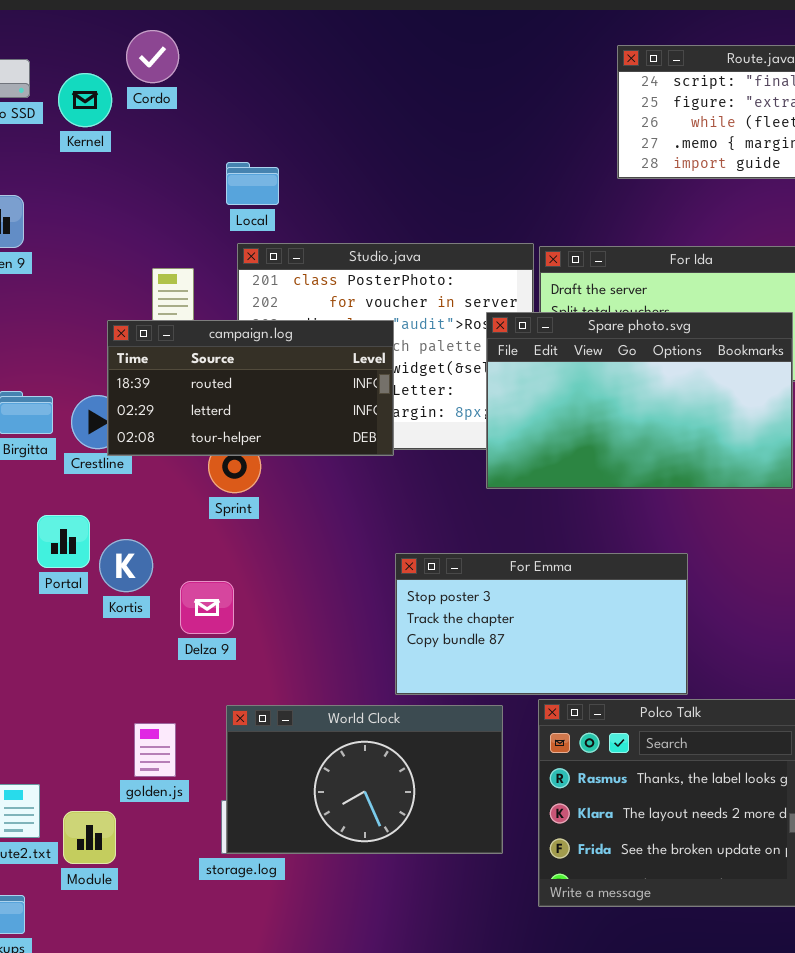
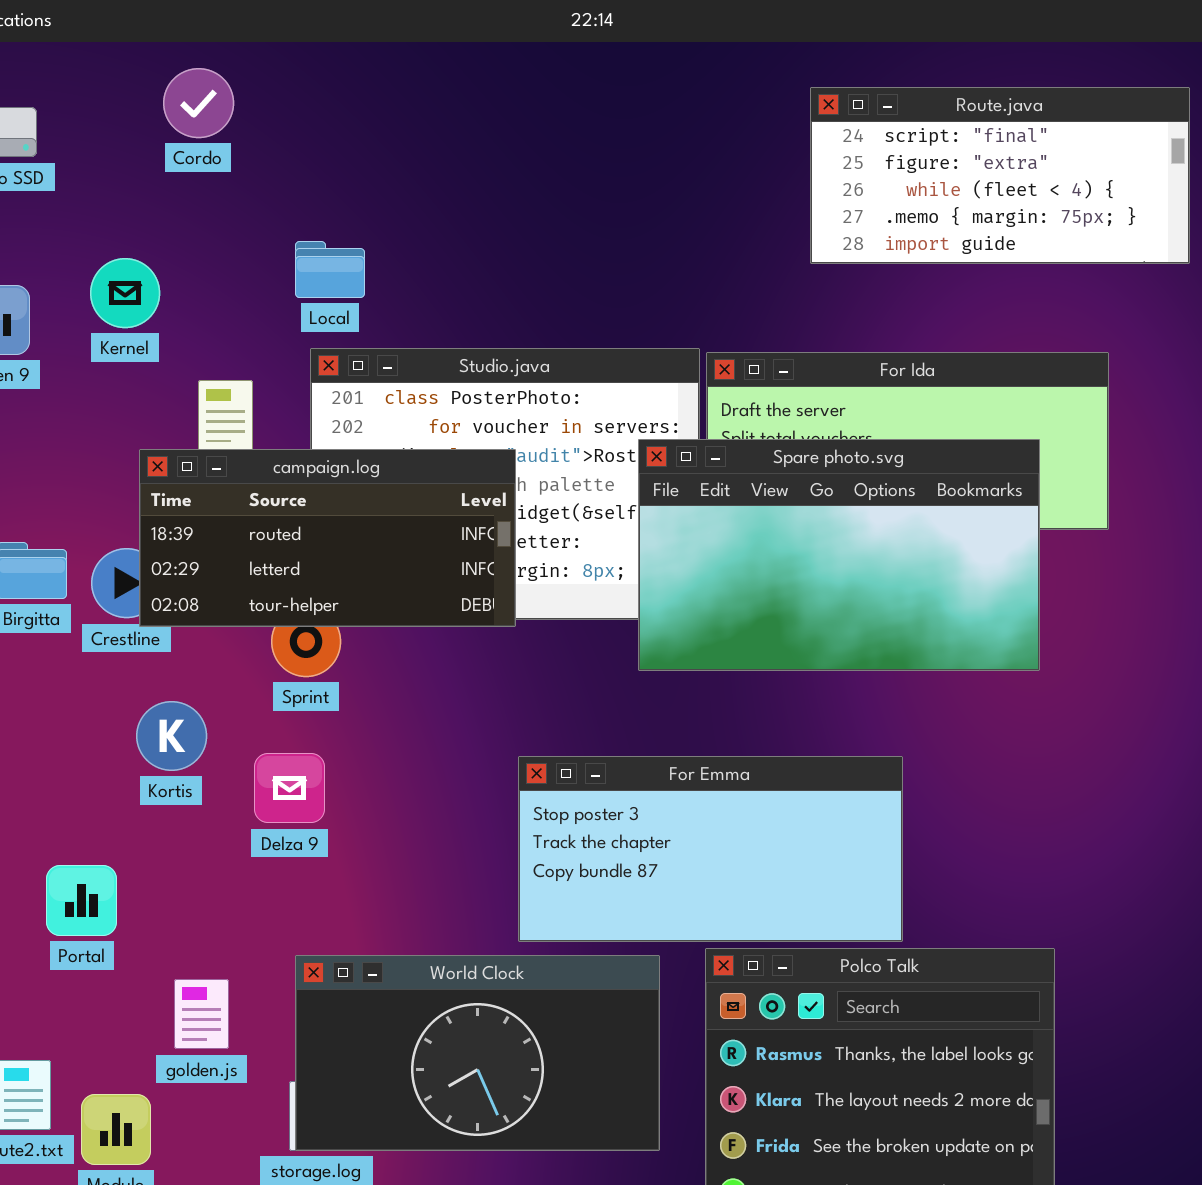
Kernel: [58,73,112,127] -> [90,258,160,328], moved
Portal: [37,515,90,568] -> [46,865,117,936], moved
Kortis: [99,539,153,592] -> [136,701,207,771], moved
Delza 9: [180,581,234,634] -> [254,753,325,823], moved

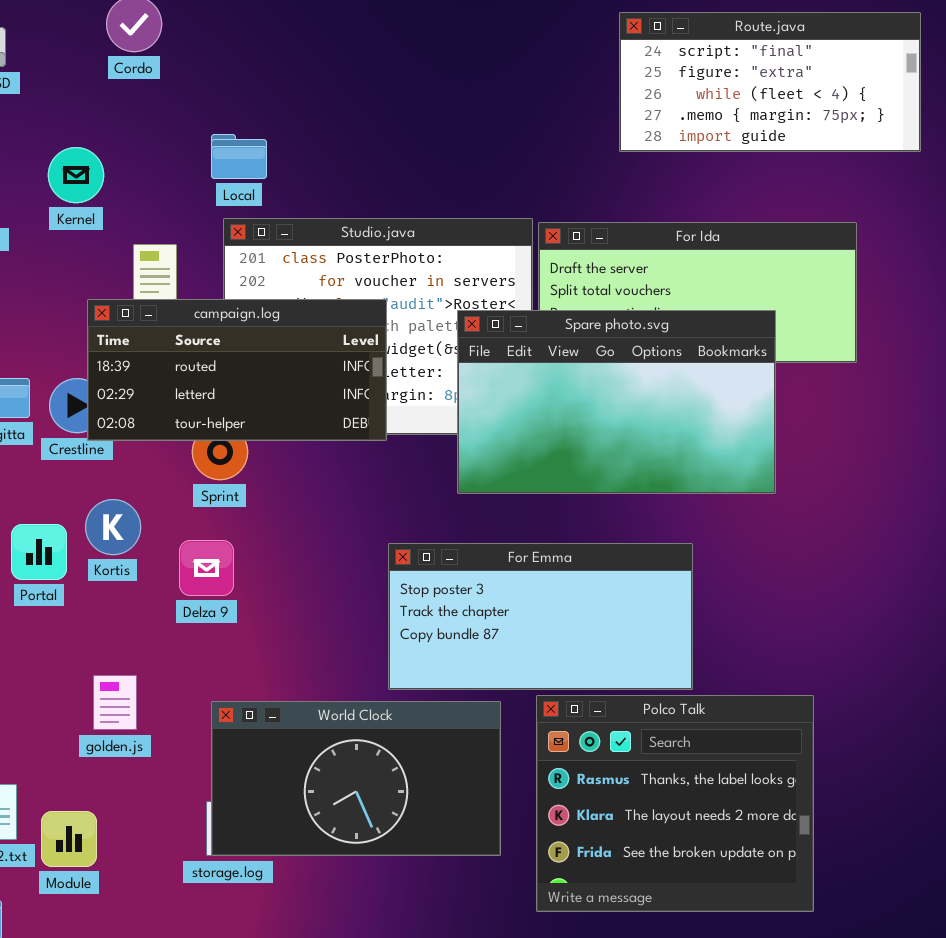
Spare photo.svg: [638,439,1040,671] -> [457,310,776,494], moved
Portal: [46,865,117,936] -> [11,524,67,580], moved
golden.js: [174,979,229,1049] -> [93,675,137,730], moved

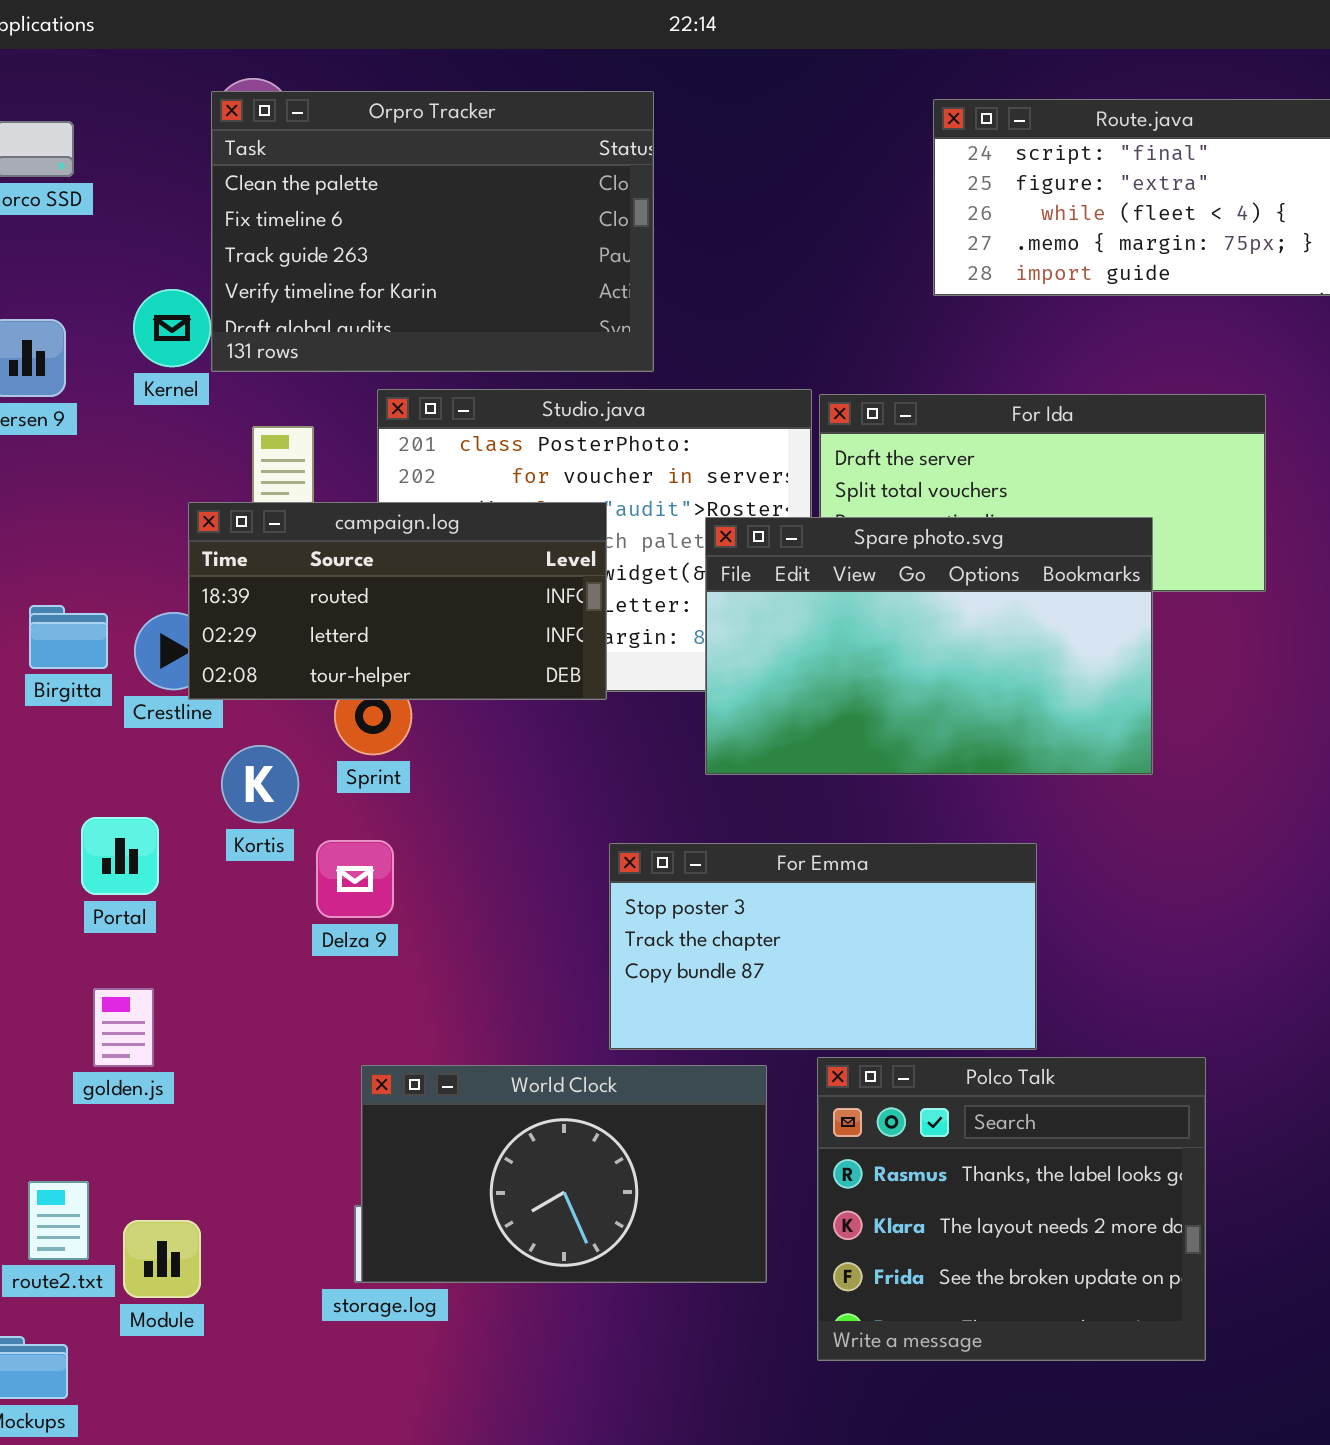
Orpro Tracker: none -> [211,91,654,372], opened
Kortis: [85,499,141,555] -> [221,745,299,823], moved
golden.js: [93,675,137,730] -> [93,988,154,1067], moved

